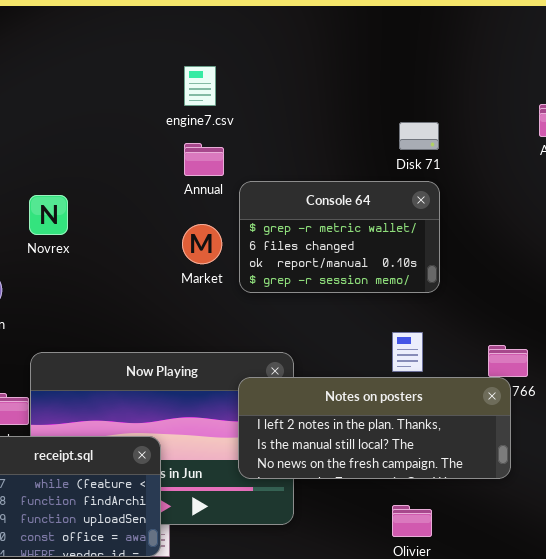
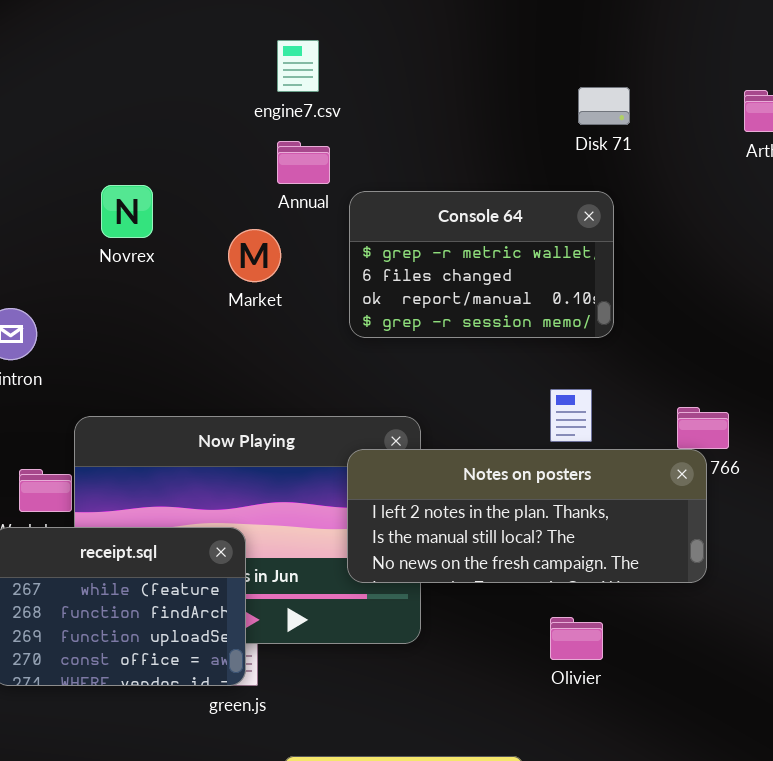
Disk 71: [399,122,439,150] -> [578,87,630,125], moved
Novrex: [29,195,68,235] -> [101,185,153,238], moved
Market: [182,224,222,264] -> [228,229,281,282], moved

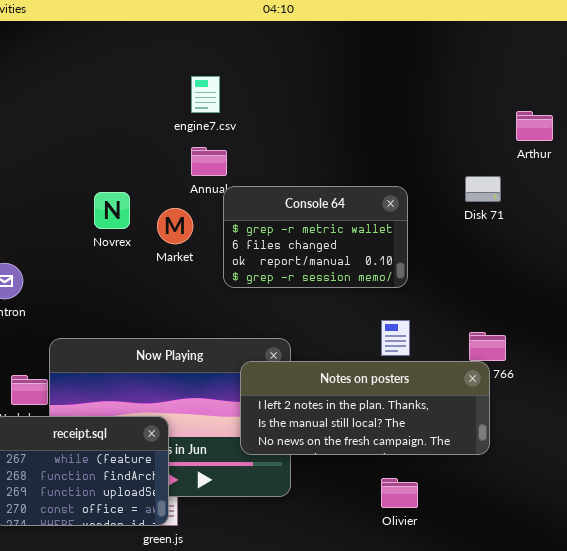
Disk 71: [578,87,630,125] -> [465,176,501,202], moved
Novrex: [101,185,153,238] -> [94,192,130,229], moved
Console 64: [349,191,614,338] -> [223,186,408,288], moved

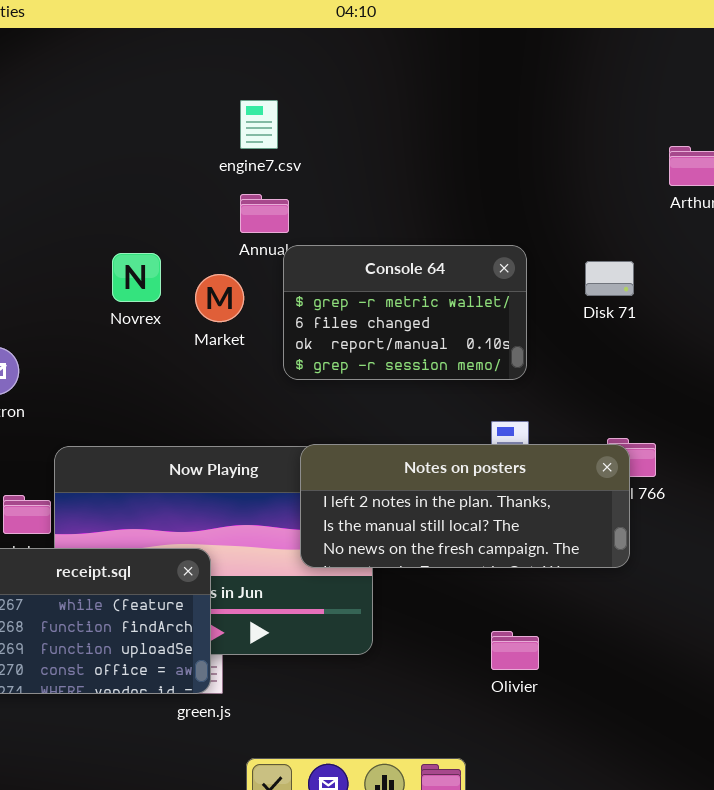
Disk 71: [465,176,501,202] -> [585,261,634,296], moved
Notes on posters: [240,361,490,455] -> [300,444,630,568], moved

